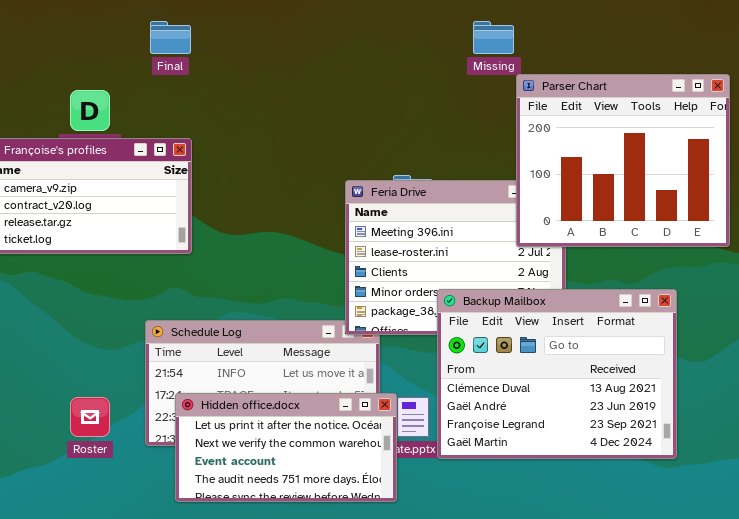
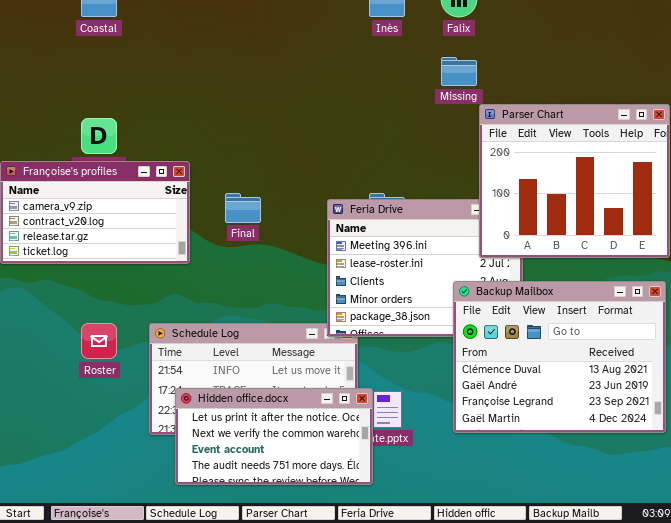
Final: [150,21,191,54] -> [225,193,261,223], moved
Backup Mailbox: [437,289,677,459] -> [453,281,666,433], moved
Roster: [70,397,110,437] -> [81,323,117,359], moved

